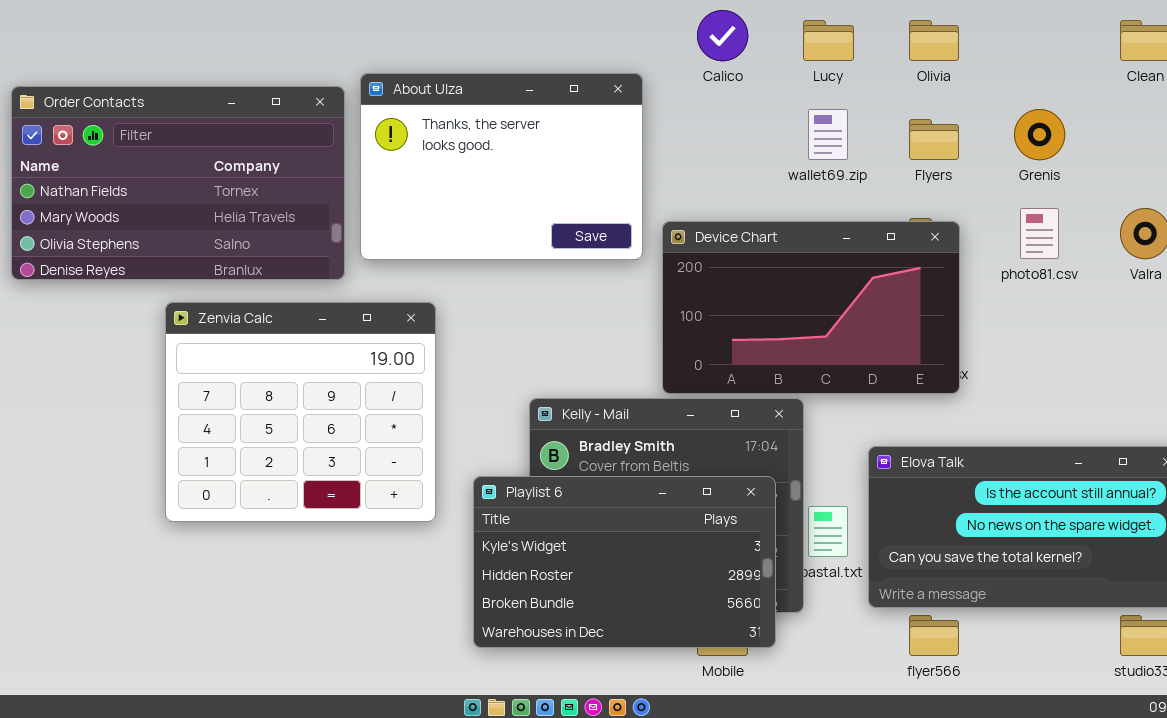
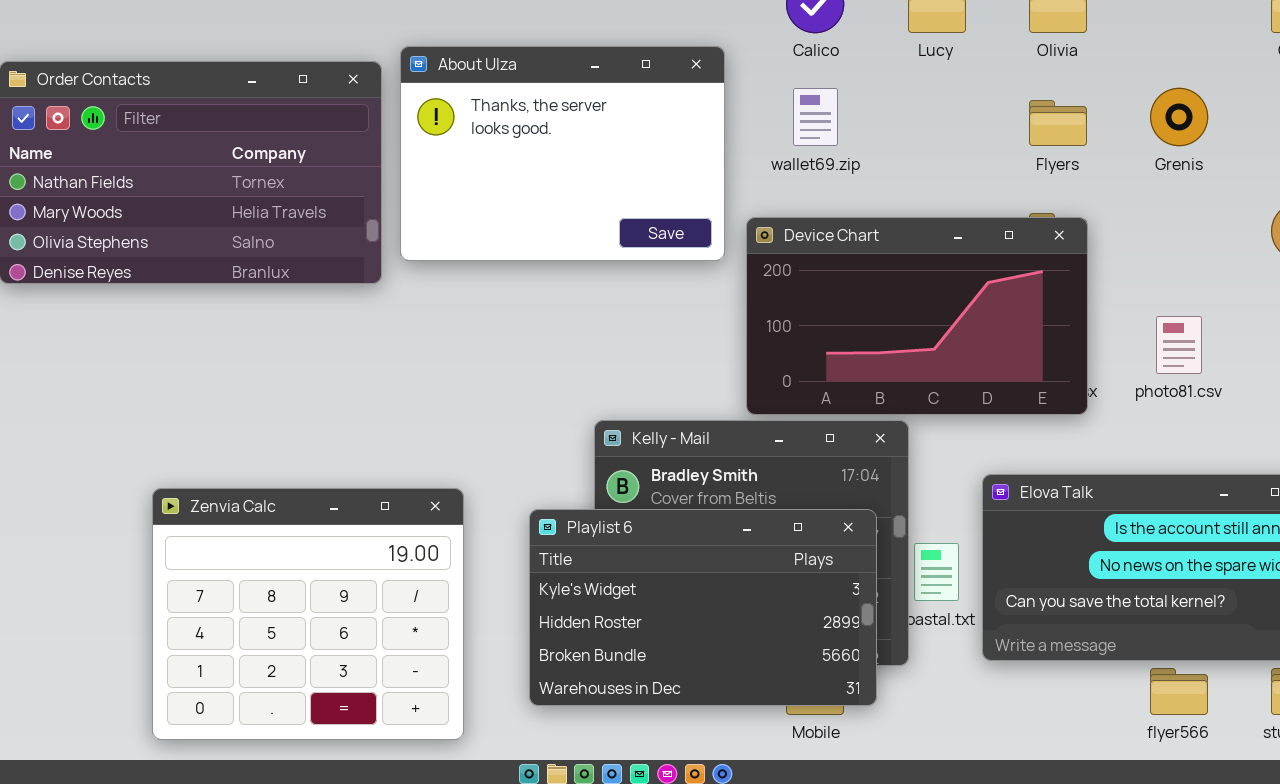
wallet69.zip: [808,109,848,160] -> [793,88,838,146], moved
photo81.csv: [1020,208,1059,259] -> [1156,316,1202,374], moved
Zenvia Calc: [165,302,436,522] -> [152,488,464,740], moved
flyer566: [909,615,959,656] -> [1150,668,1208,715], moved

